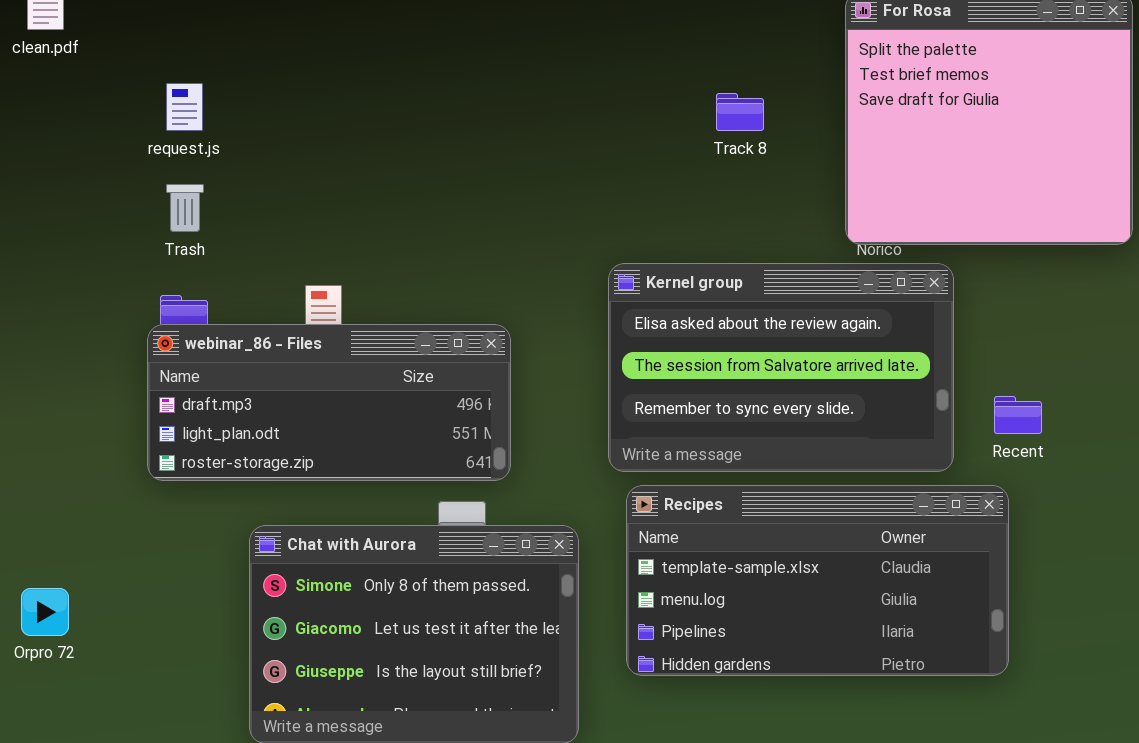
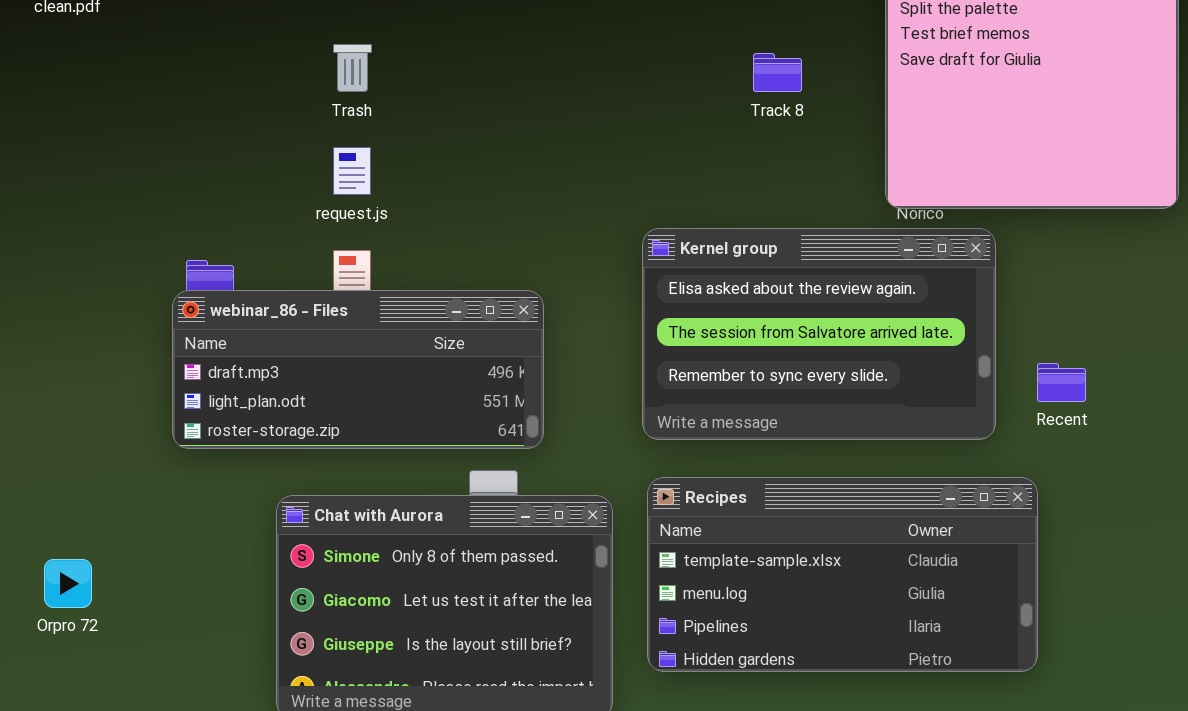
request.js: [166,83,203,131] -> [333,147,371,195], moved
Trash: [166,184,204,232] -> [333,44,372,92], moved
Recipes: [626,485,1009,676] -> [647,477,1038,672], moved

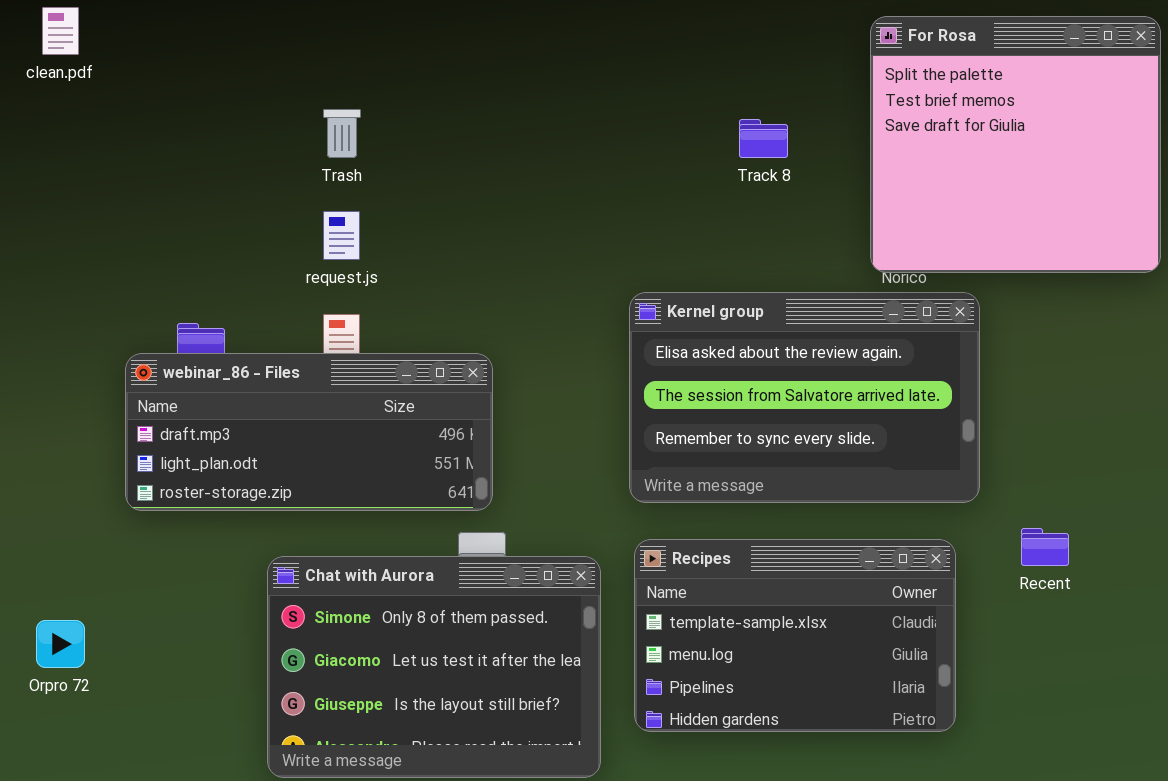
webinar_86 - Files: [172,290,544,449] -> [125,353,493,511], moved
Recent: [1037,363,1086,402] -> [1021,528,1069,566], moved
Recipes: [647,477,1038,672] -> [634,539,956,732], resized

